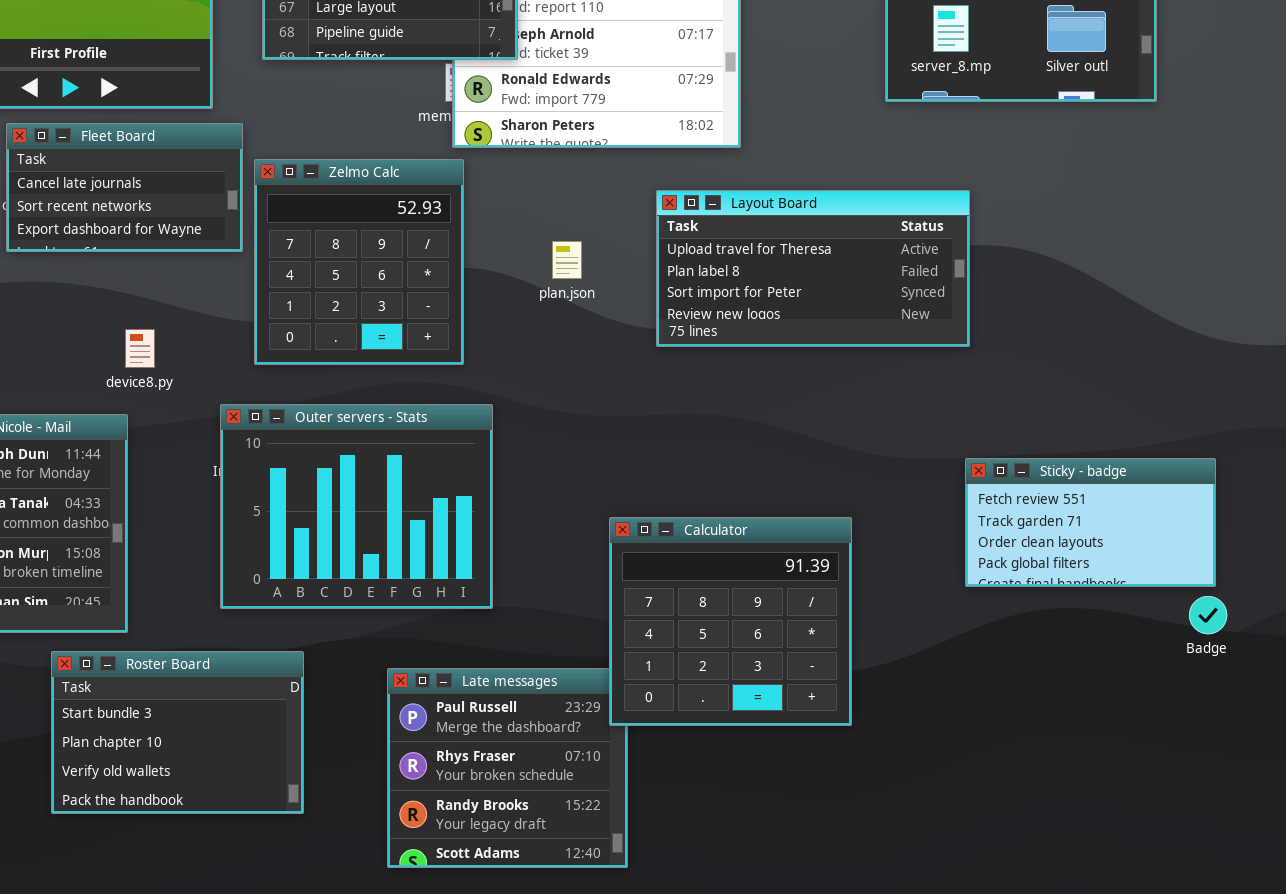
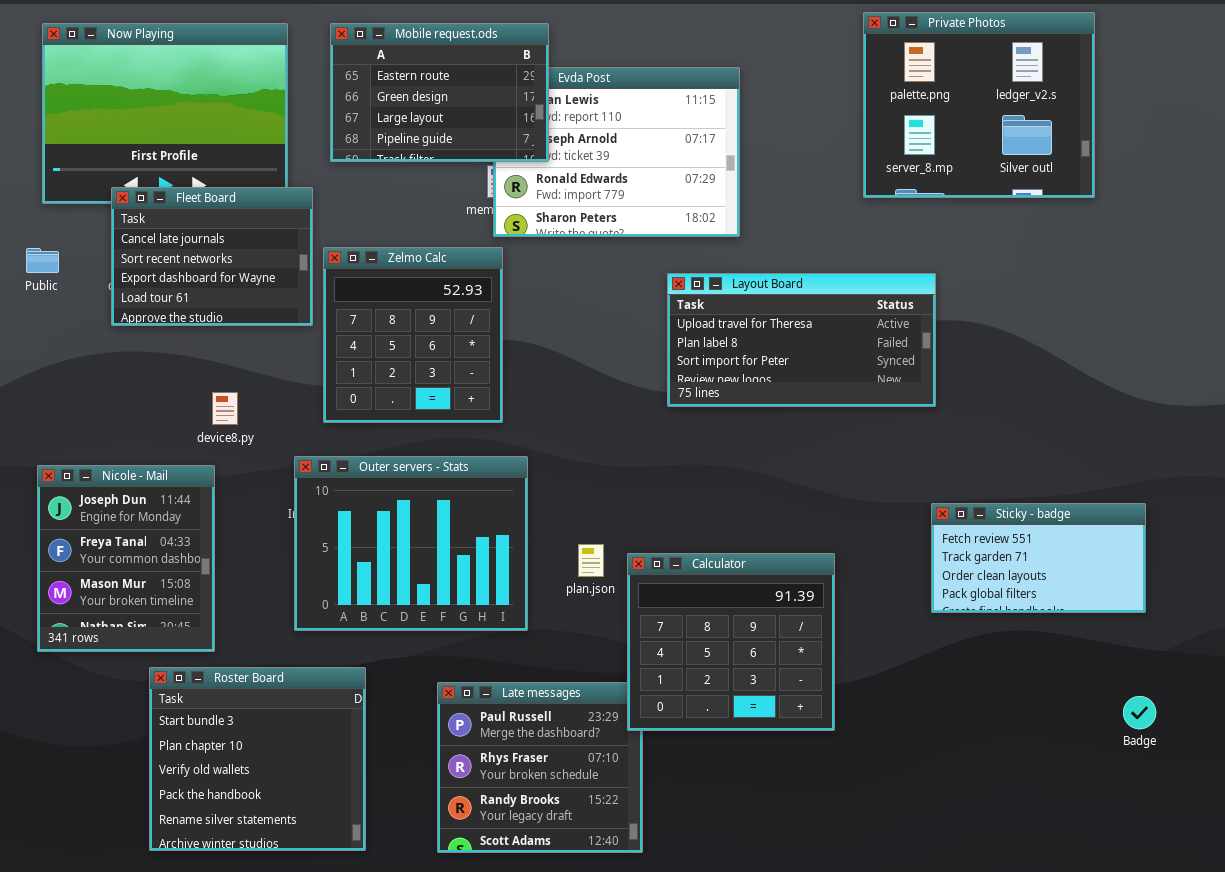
Fleet Board: [6,123,243,252] -> [111,187,313,326], resized
plan.json: [552,241,582,279] -> [578,544,604,577], moved
Badge: [1189,596,1227,634] -> [1123,696,1156,729], moved
Roster Board: [51,651,304,814] -> [149,667,366,851], resized

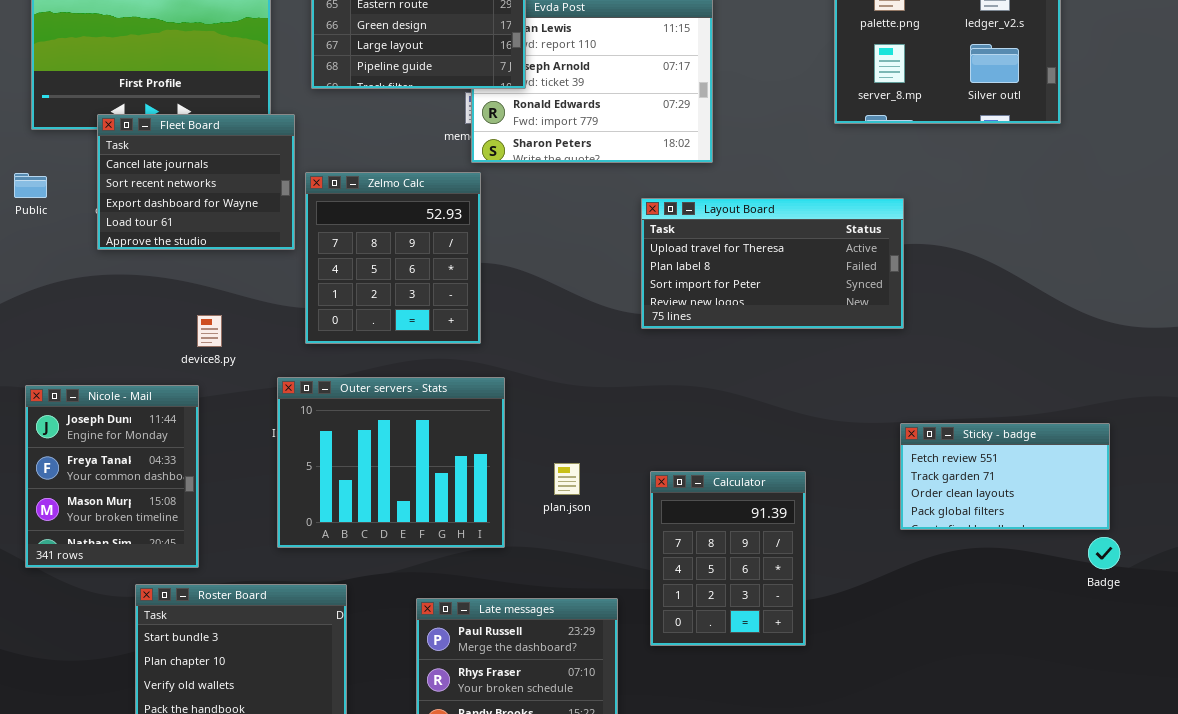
Calculator: [627,553,835,731] -> [650,471,806,646], resized
Badge: [1123,696,1156,729] -> [1088,537,1120,569], moved

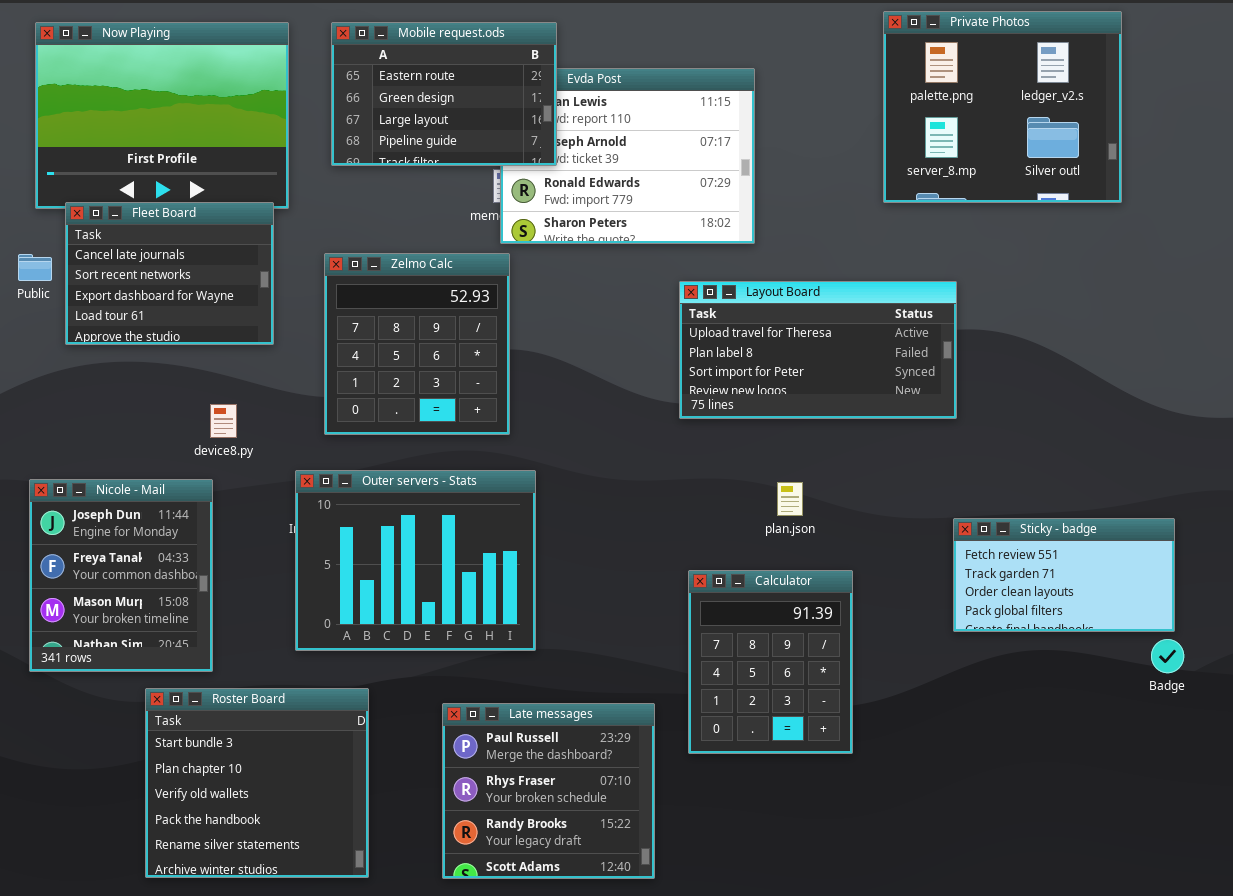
Fleet Board: [97,114,295,250] -> [65,202,274,345], moved
plan.json: [554,463,580,495] -> [777,482,803,516], moved

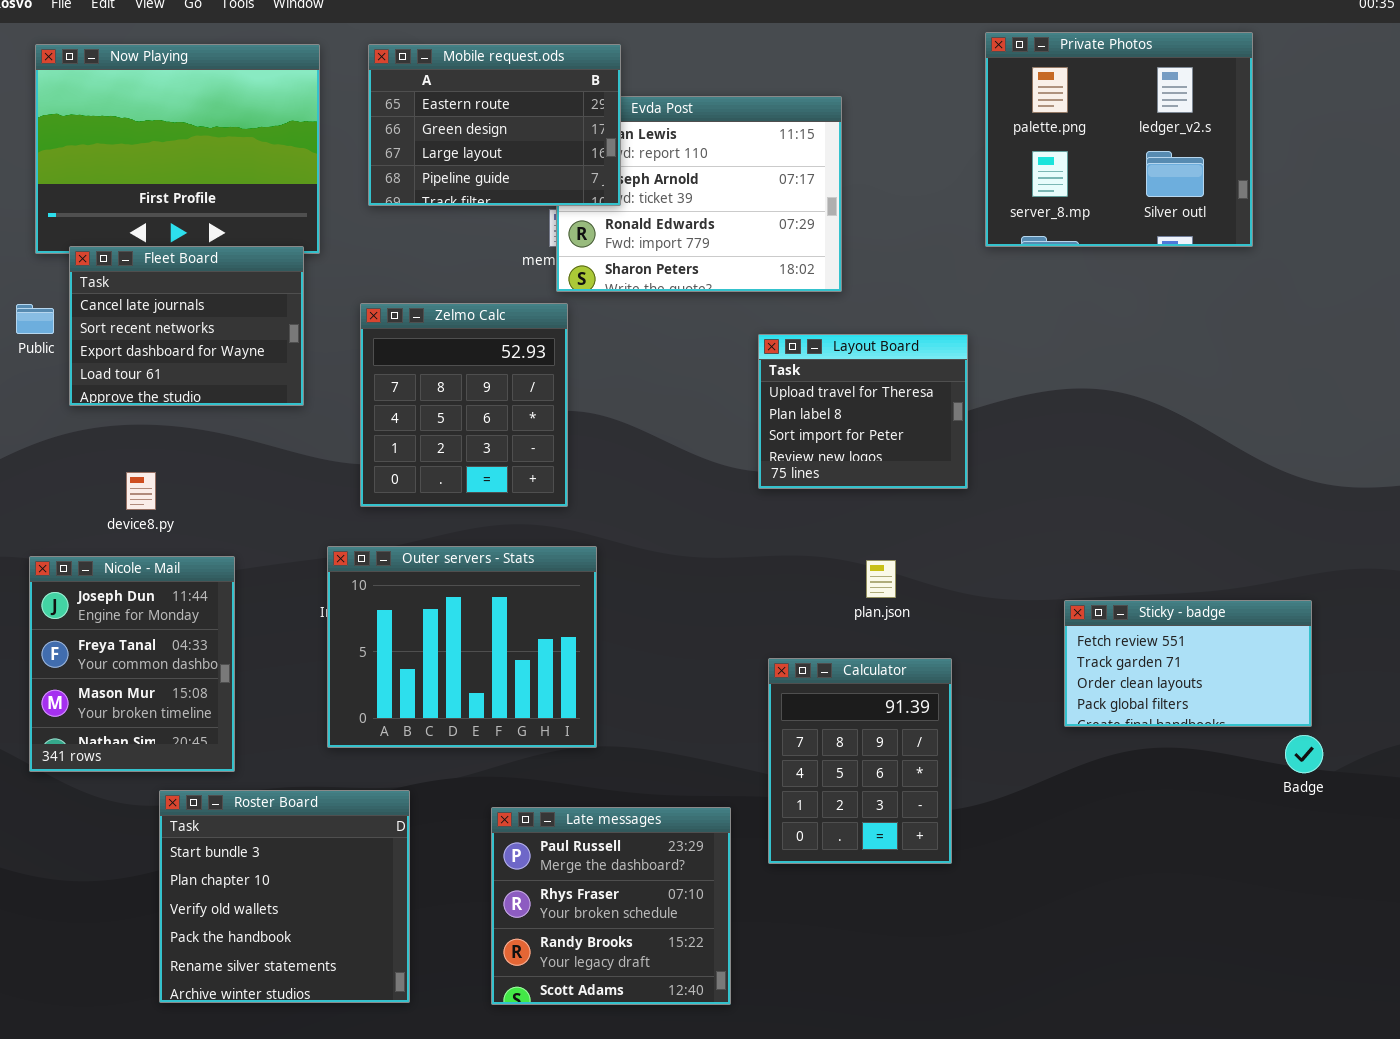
Layout Board: [679,281,957,419] -> [758,334,968,489], resized
device8.py: [210,404,237,438] -> [126,472,156,510], moved

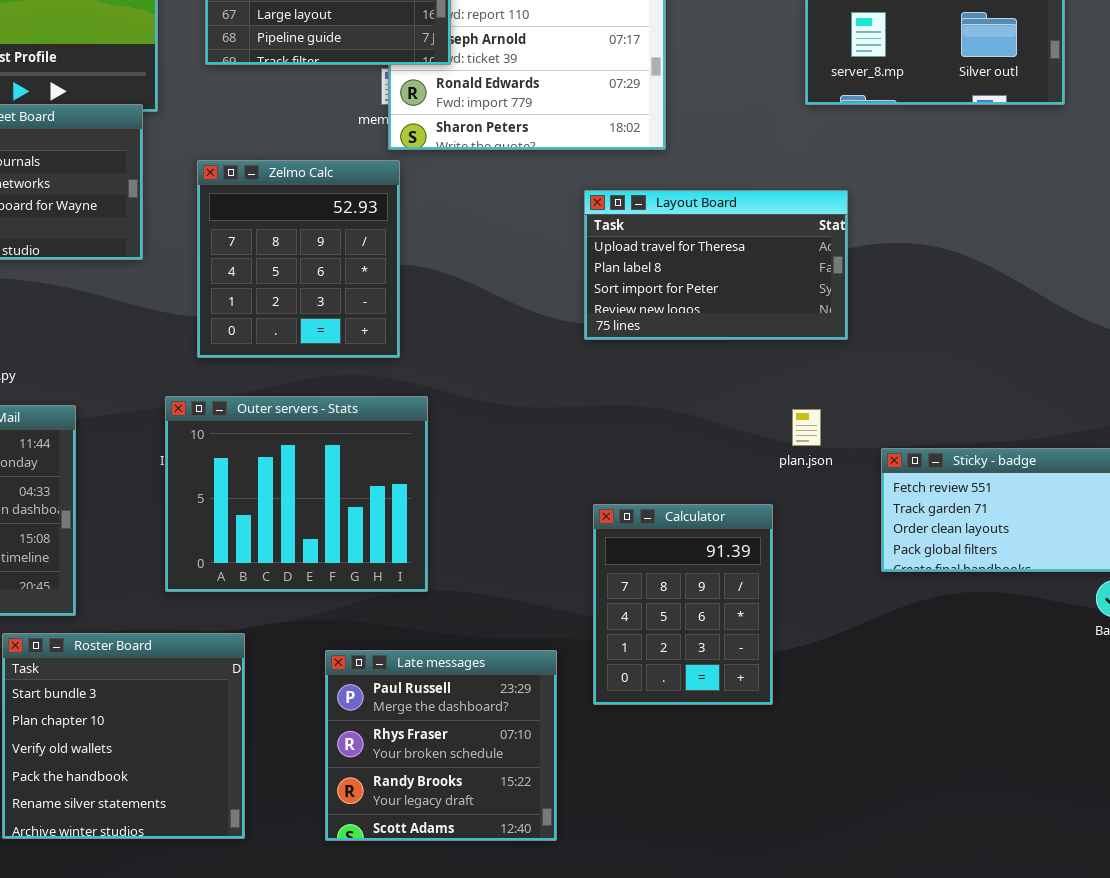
Layout Board: [758,334,968,489] -> [584,190,848,340], resized
plan.json: [866,560,896,598] -> [792,409,821,446], moved

